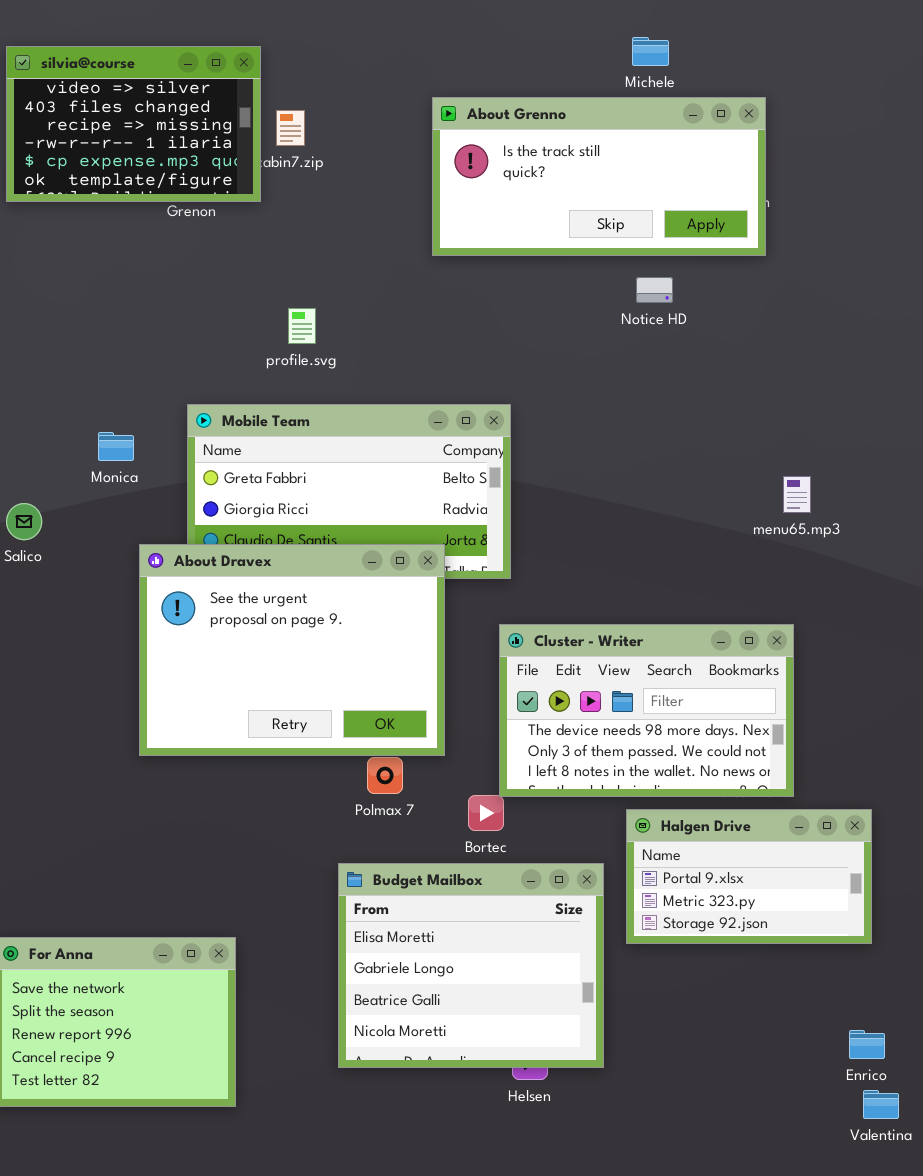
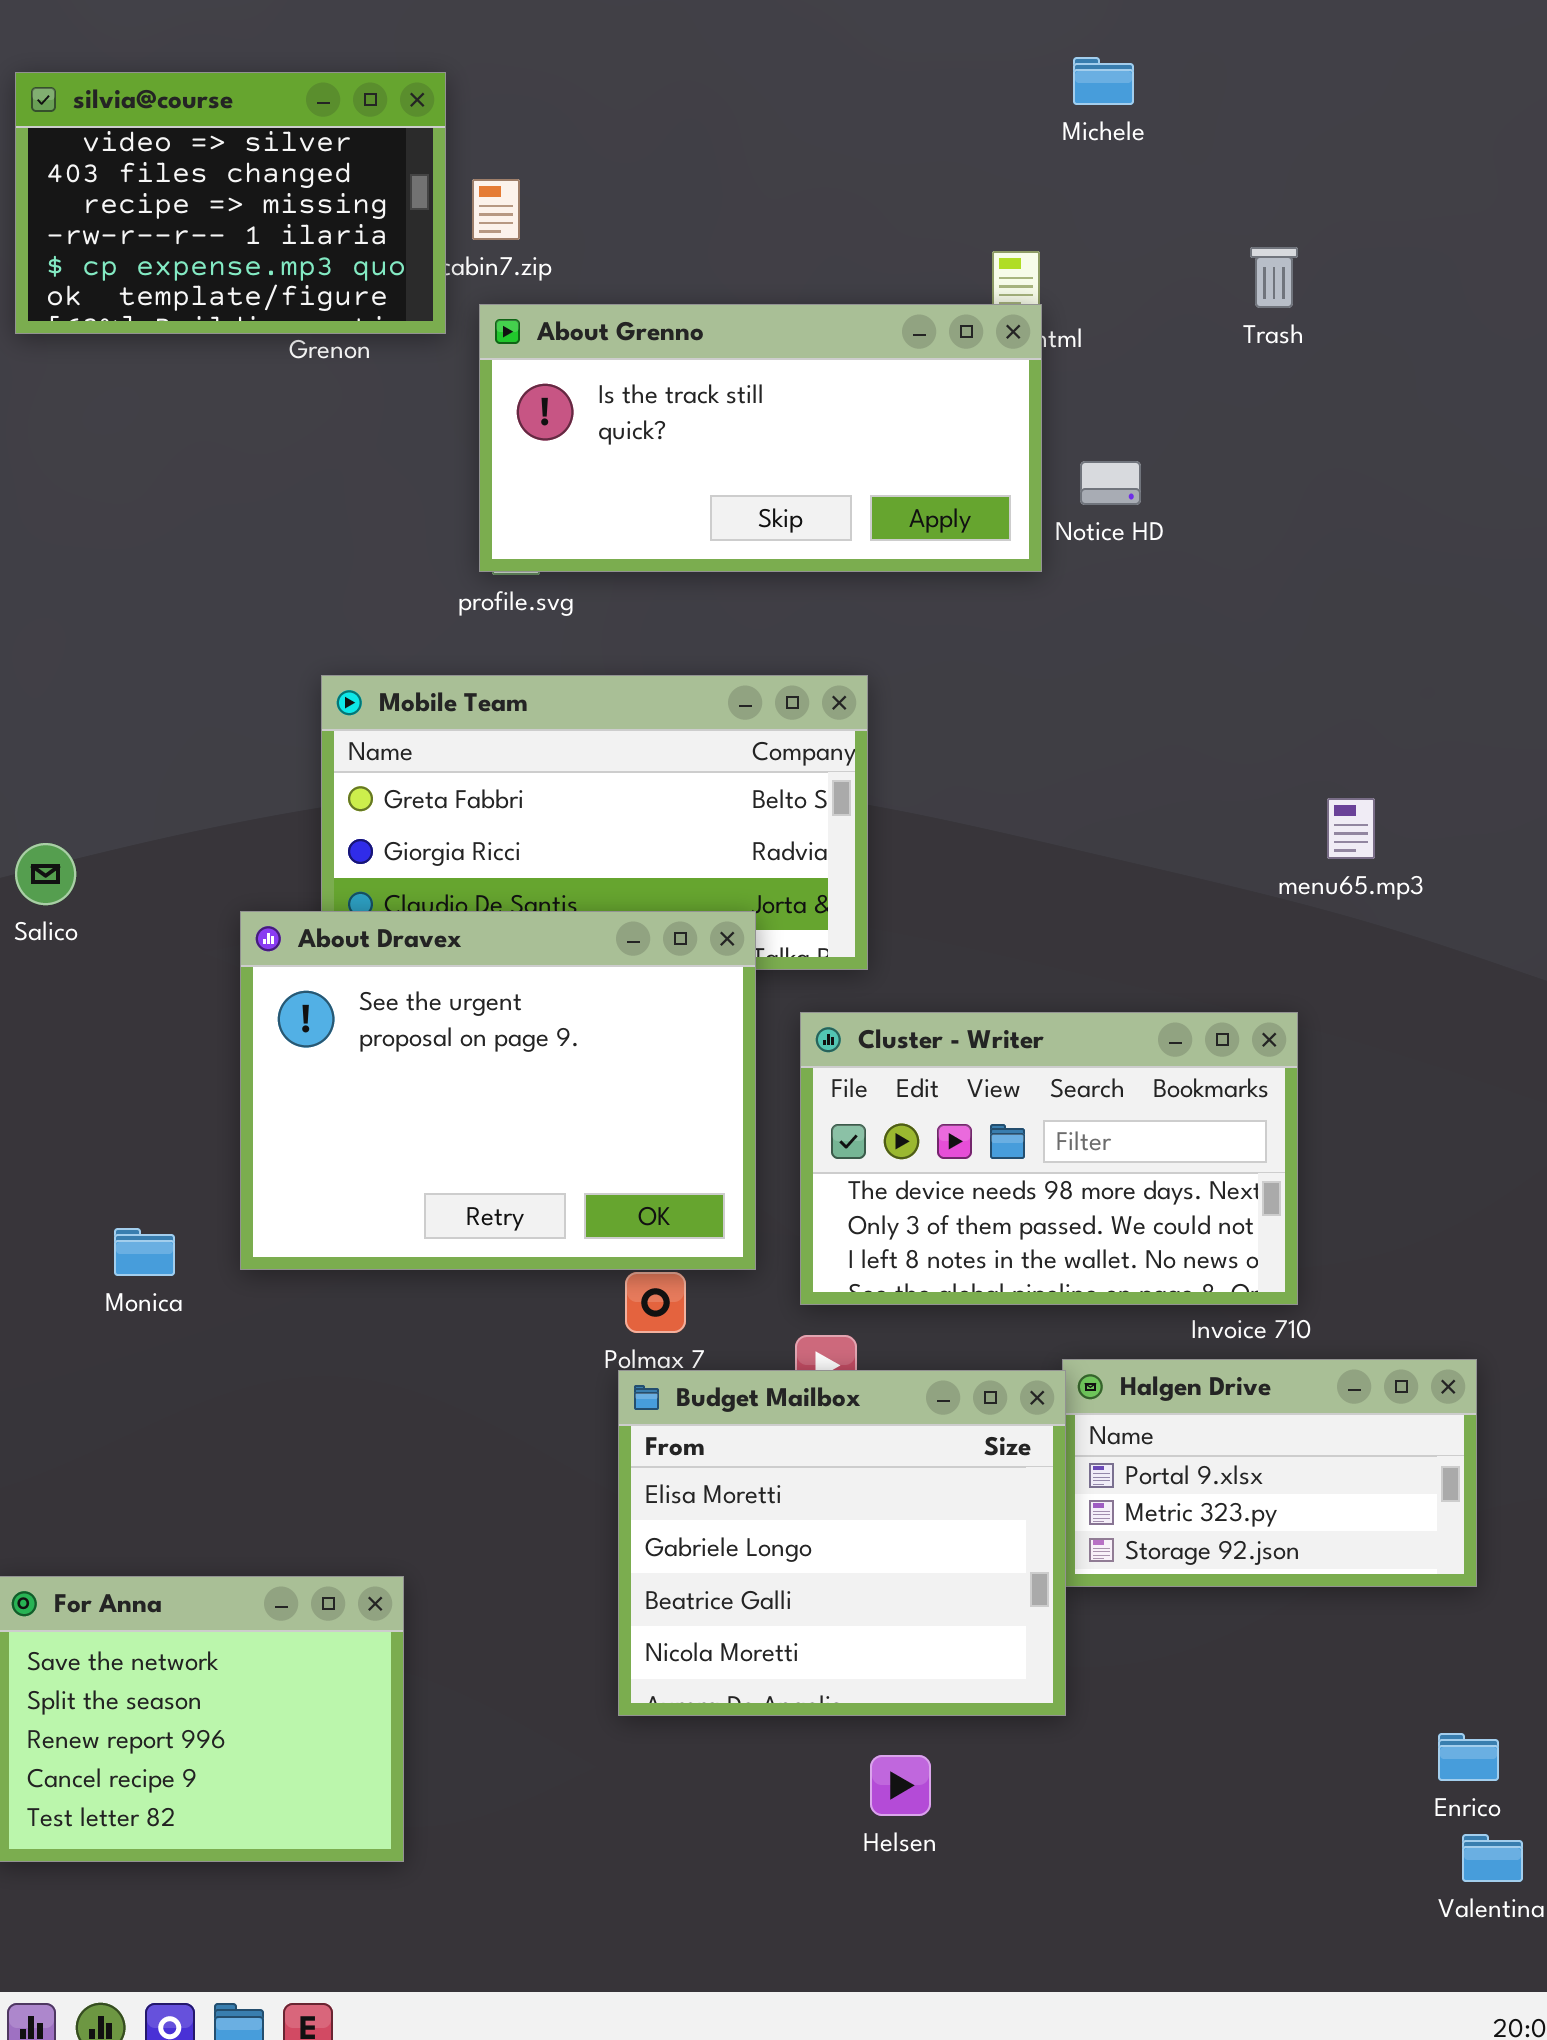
About Grenno: [432,97,766,256] -> [479,304,1042,572], moved
Monica: [98,432,134,461] -> [114,1228,175,1276], moved
Cluster - Writer: [499,624,794,797] -> [800,1012,1298,1305], moved
Budget Mailbox: [338,863,604,1068] -> [618,1370,1066,1716], moved

